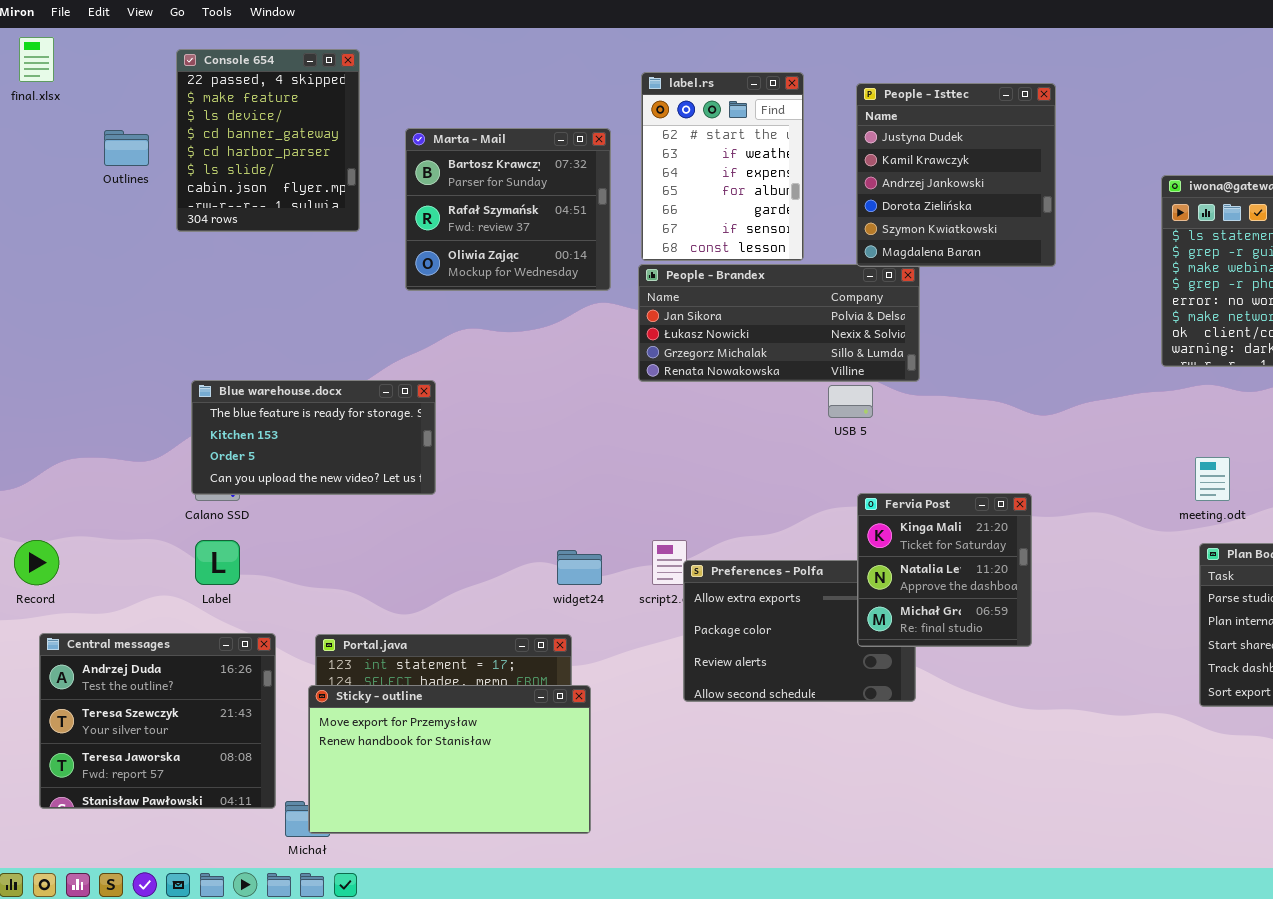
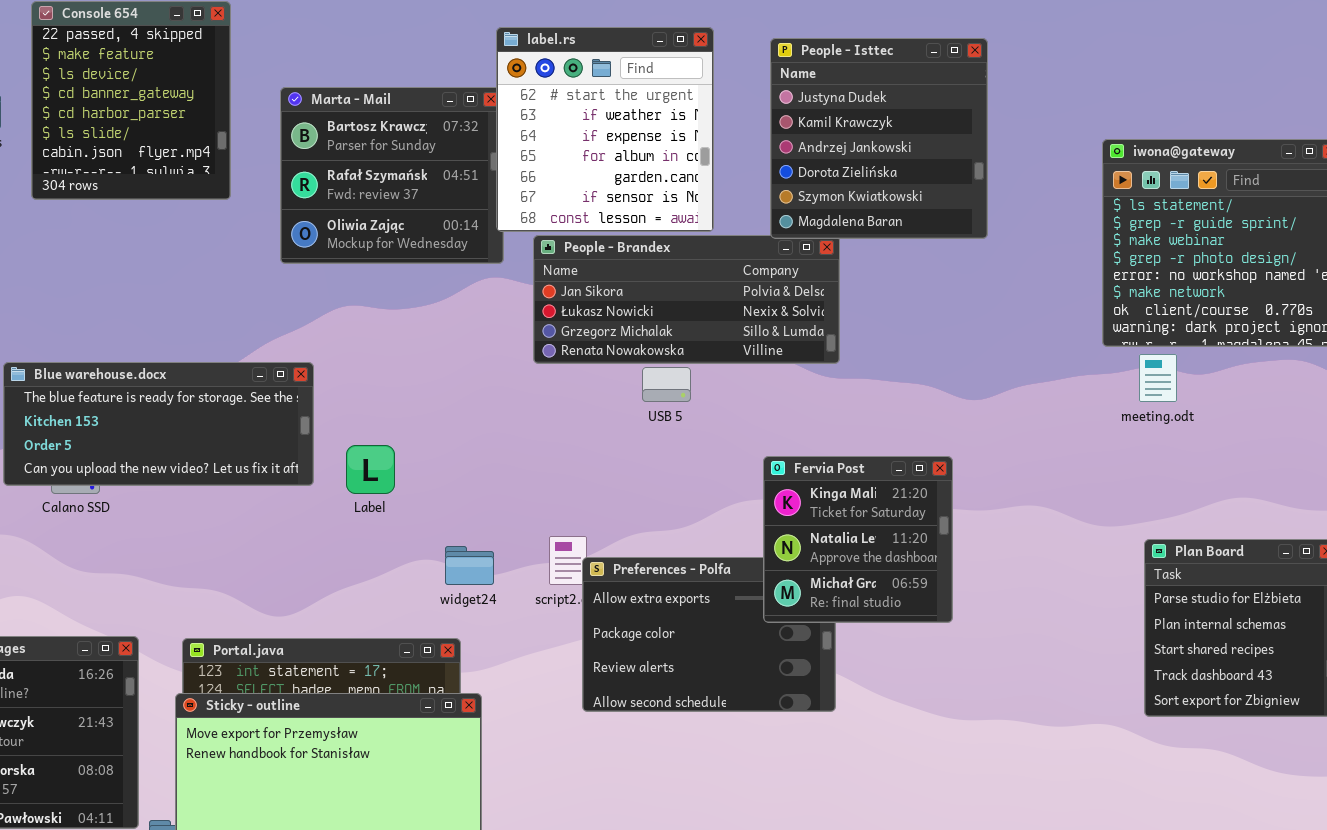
label.rs: [641,72,804,261] -> [496,27,714,232], resized
Blue warehouse.docx: [191,380,436,495] -> [3,362,314,486], resized
USB 5: [828,385,873,418] -> [642,367,691,402], moved
meeting.odt: [1195,457,1230,501] -> [1139,354,1177,402], moved
Fervia Post: [857,493,1032,647] -> [763,456,953,623], moved
Label: [195,540,240,585] -> [346,445,395,494], moved

